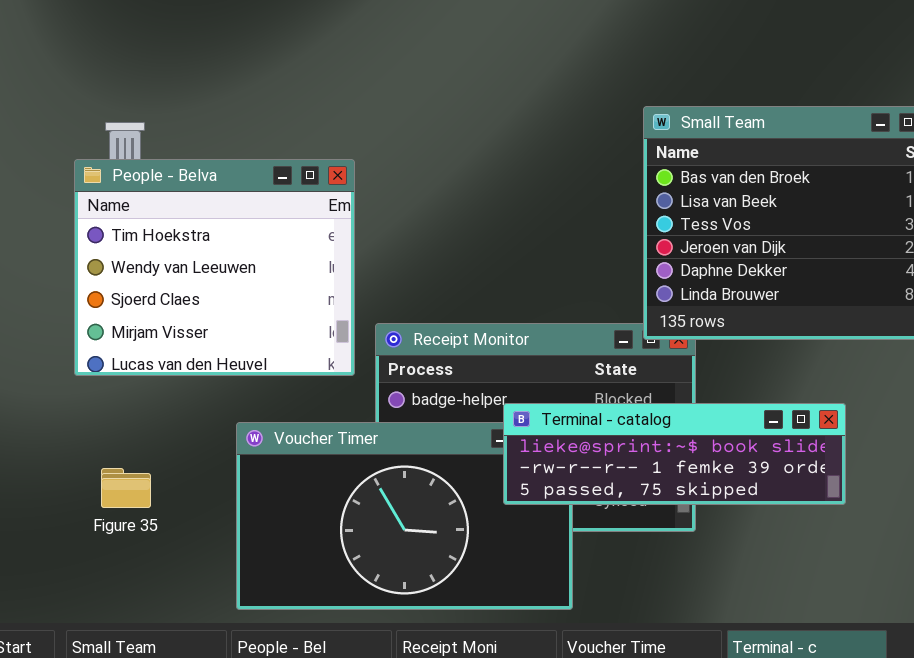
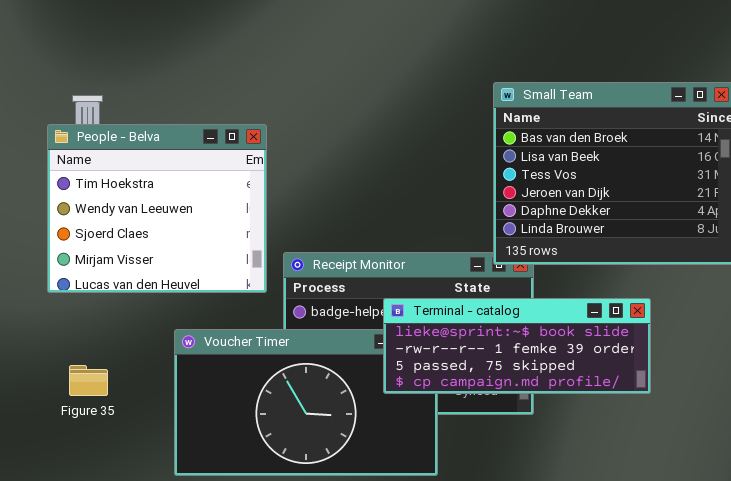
Terminal - catalog: [503,403,846,505] -> [383,298,651,394], resized

